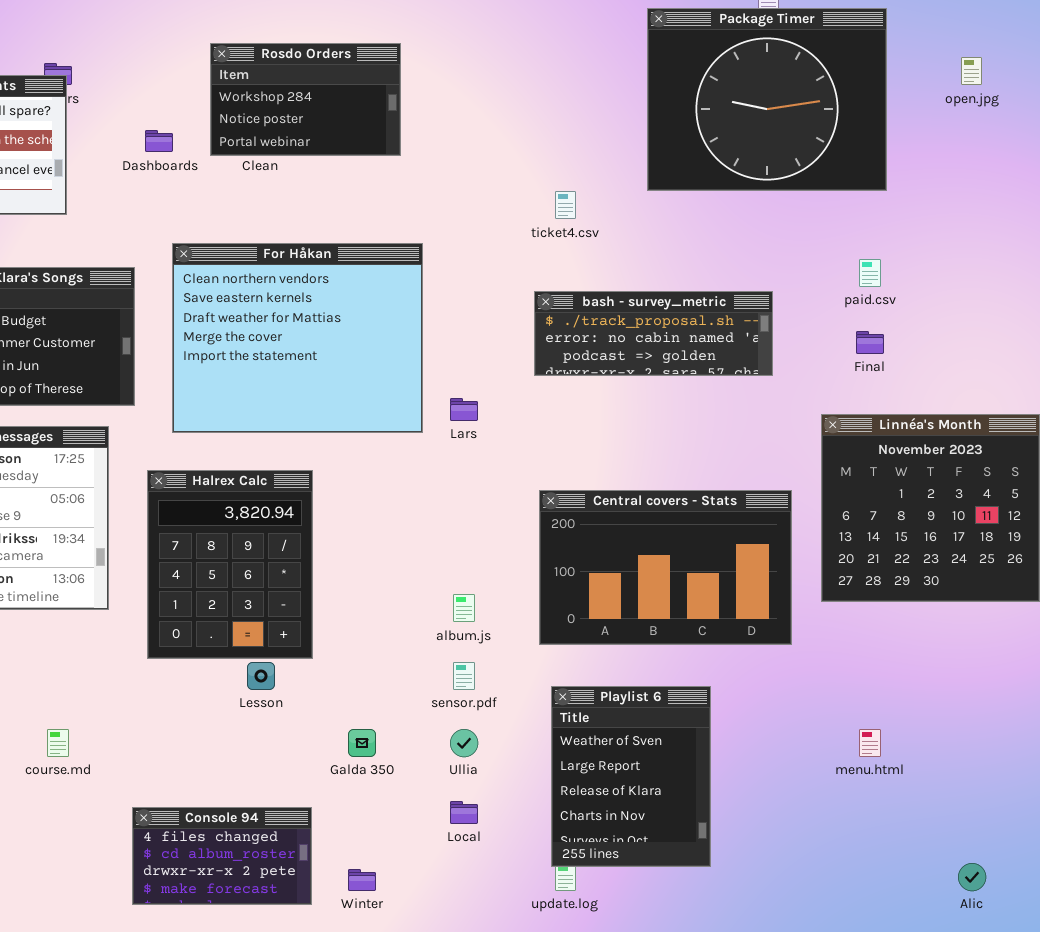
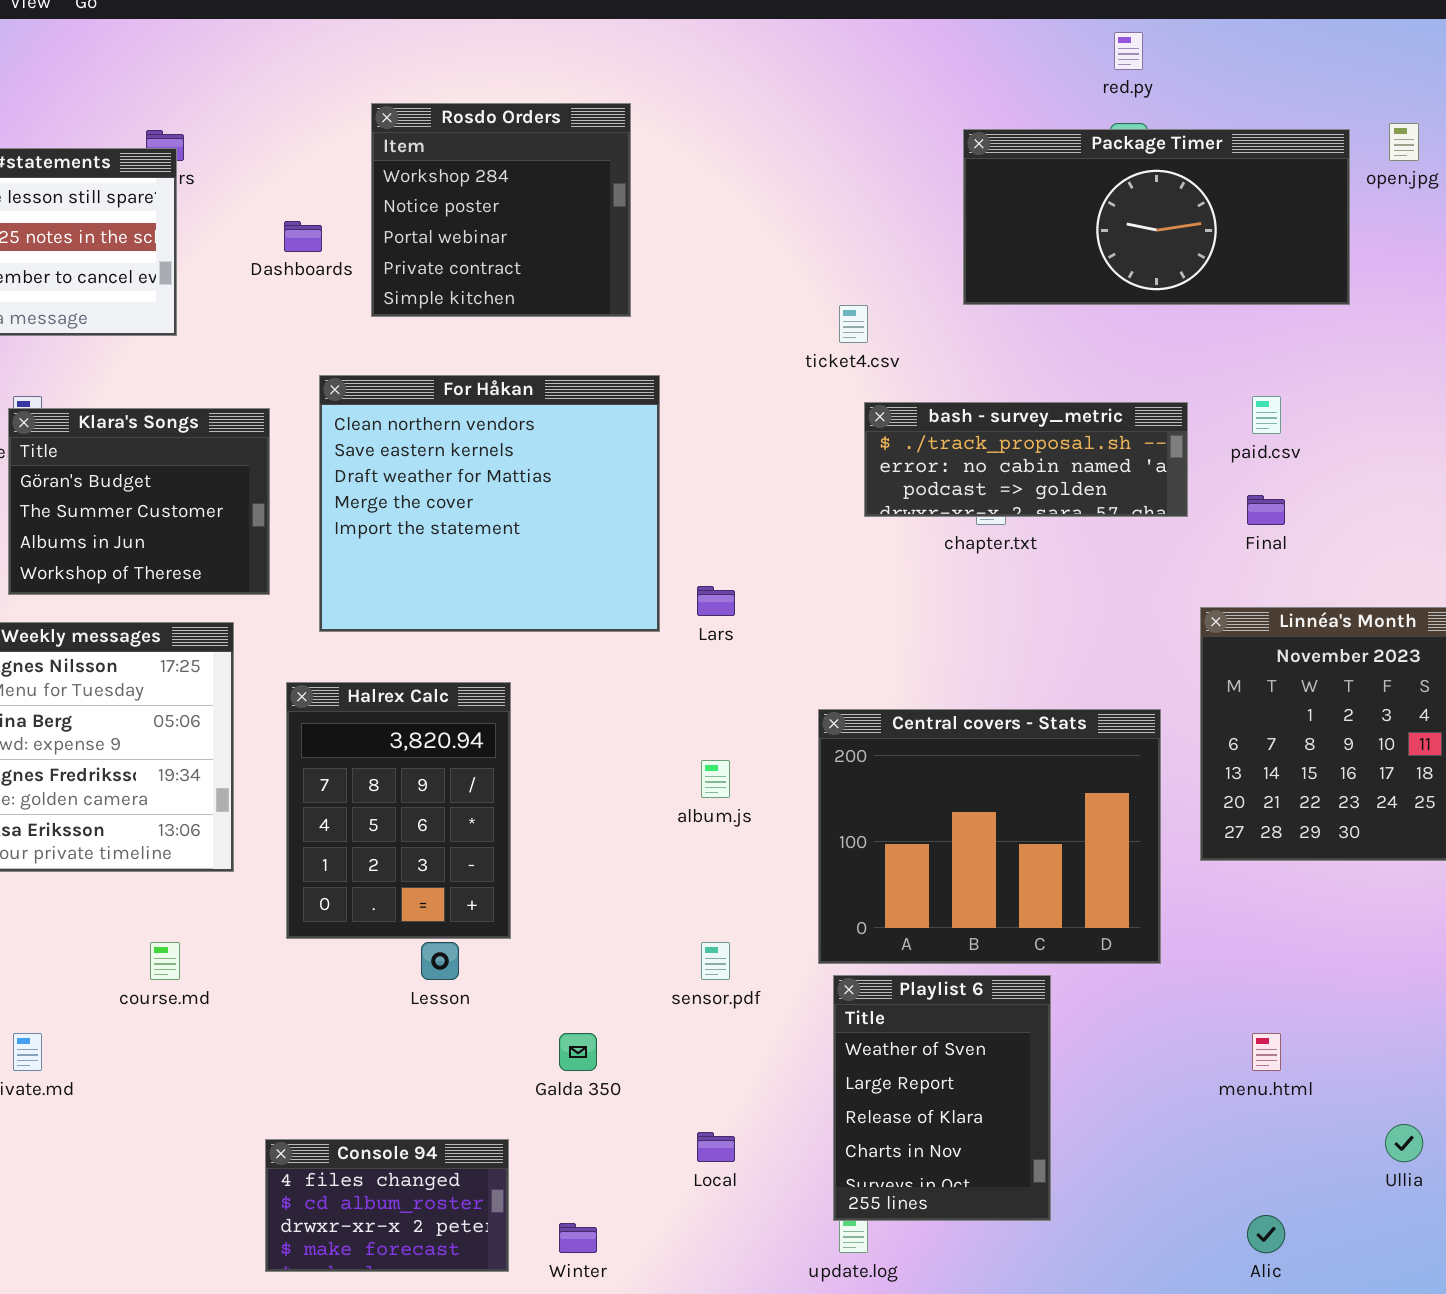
Package Timer: [647,8,887,191] -> [963,129,1350,305], resized
Rosdo Orders: [210,43,401,156] -> [371,103,631,317], resized
bash - survey_metric: [534,291,773,376] -> [864,402,1188,517], moved
Central covers - Stats: [539,490,792,645] -> [818,709,1161,964], resized
album.js: [453,594,475,622] -> [701,760,730,798], moved
course.md: [47,729,69,757] -> [150,942,180,980], moved
Ullia: [450,729,478,757] -> [1385,1124,1423,1162], moved
Alic: [958,863,986,891] -> [1247,1215,1285,1253], moved

